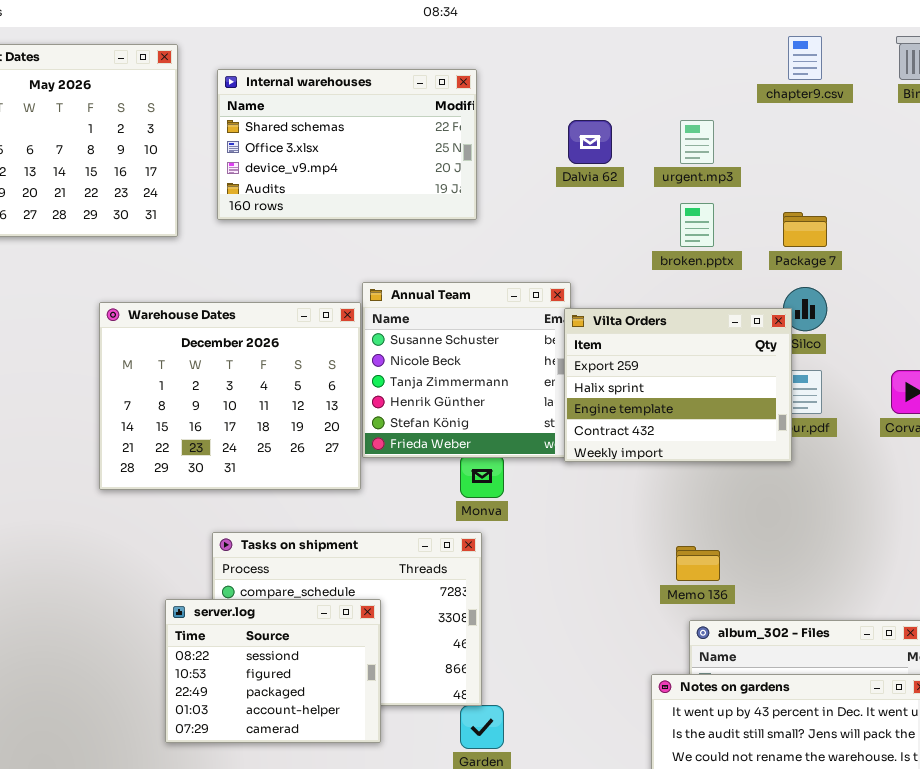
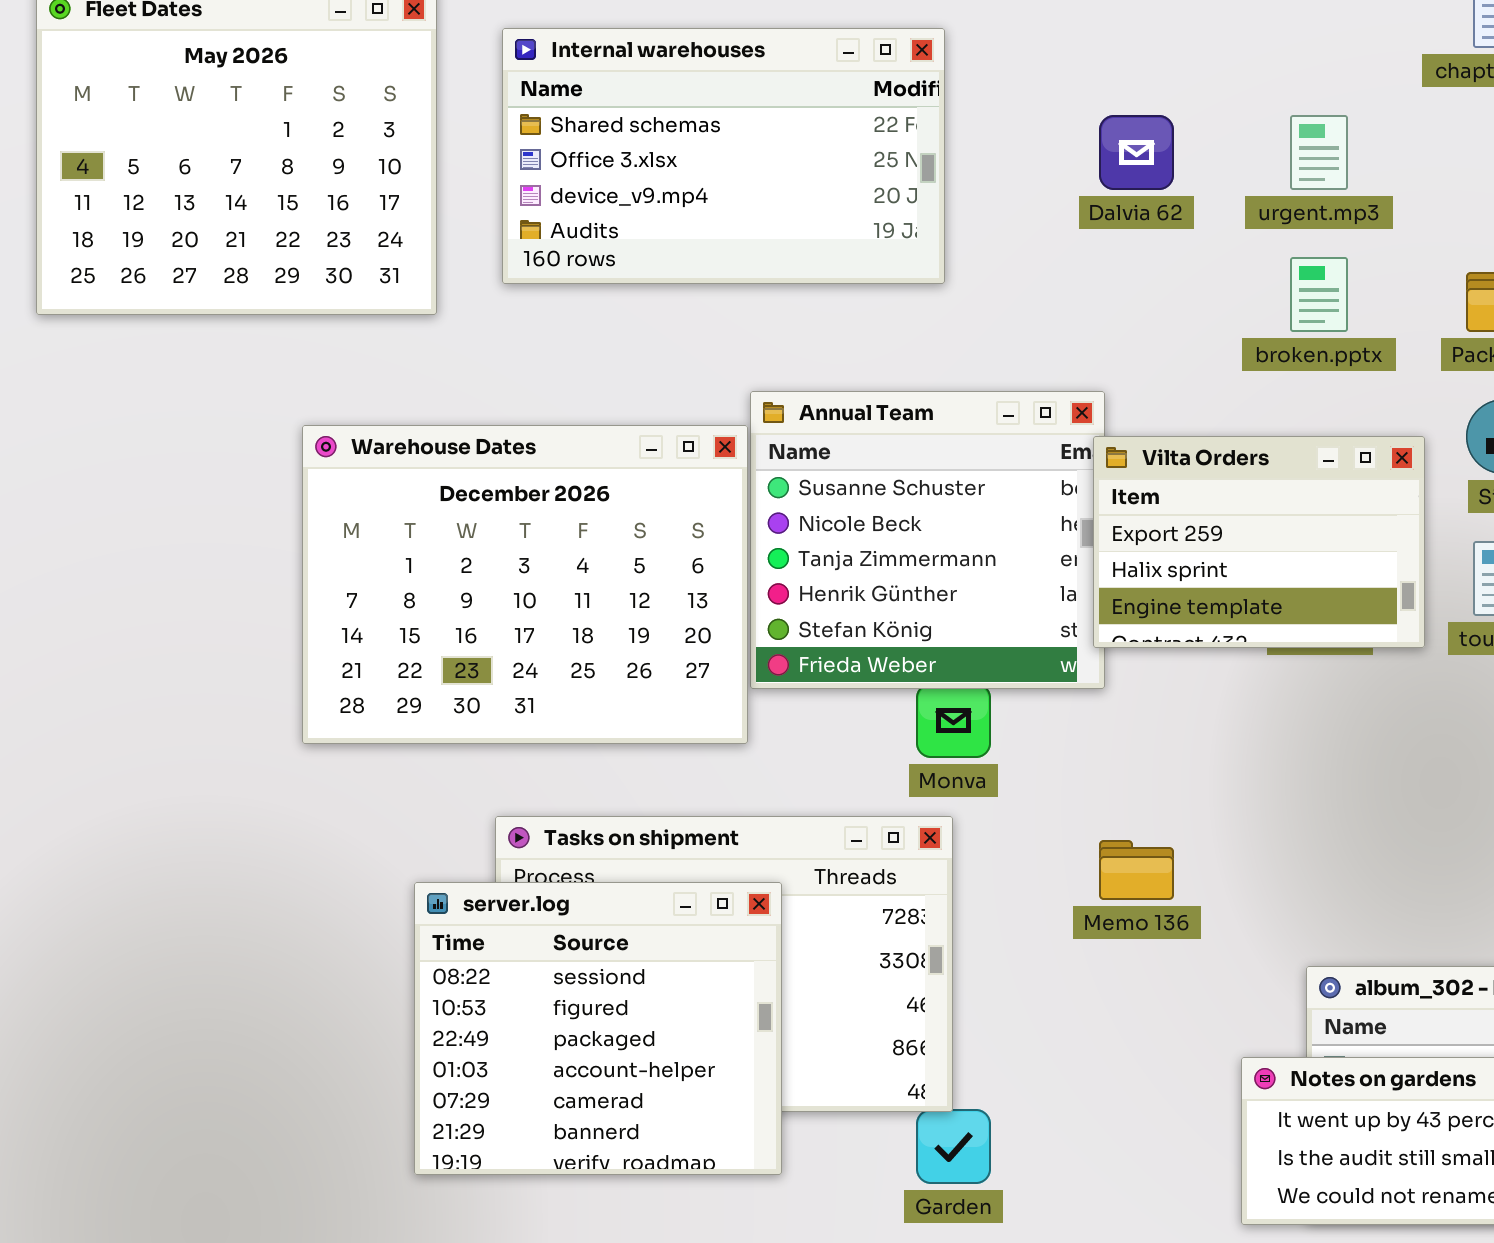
Vilta Orders: [564,308,792,462] -> [1093,436,1425,648], resized
Memo 136: [676,546,720,581] -> [1099,840,1174,900], moved
server.log: [165,599,381,743] -> [414,882,782,1175], resized

